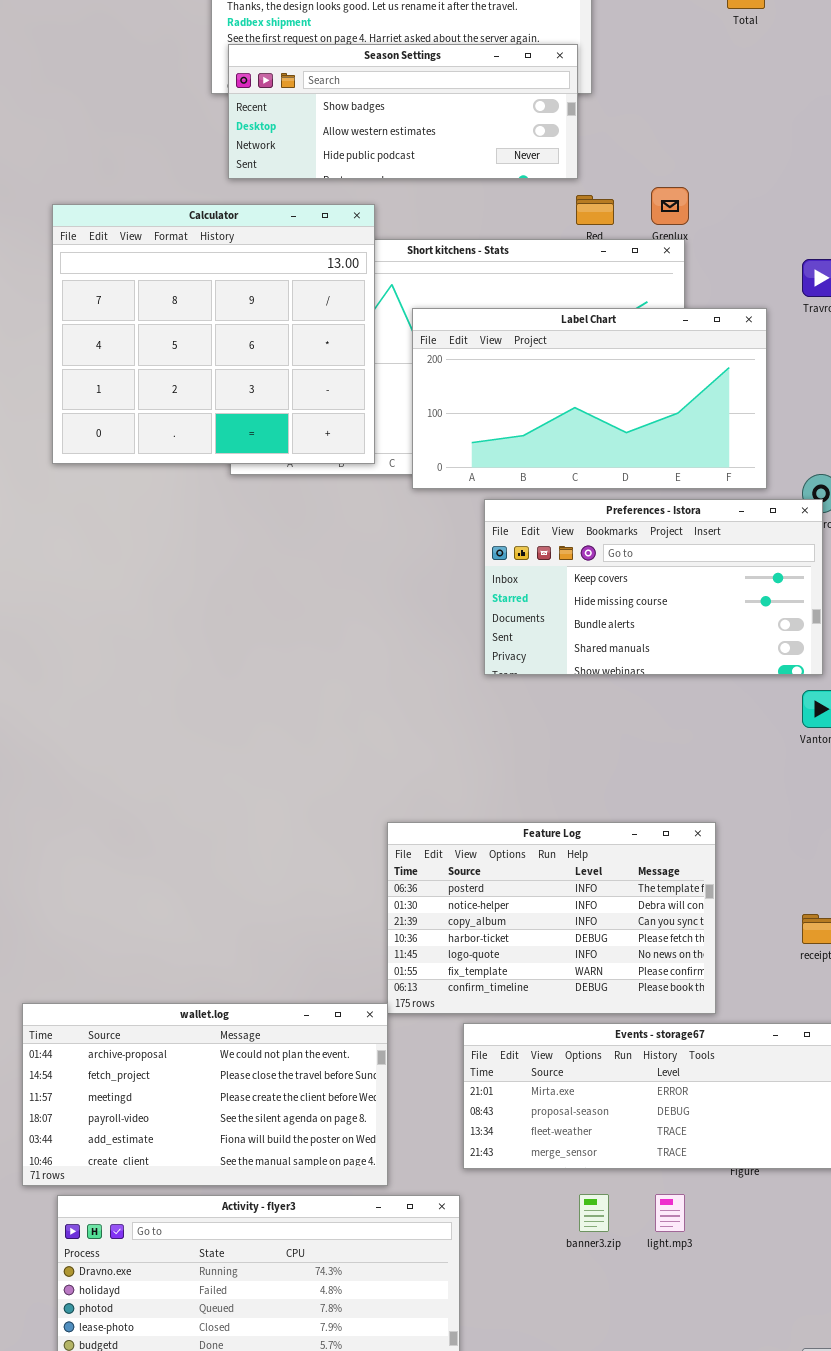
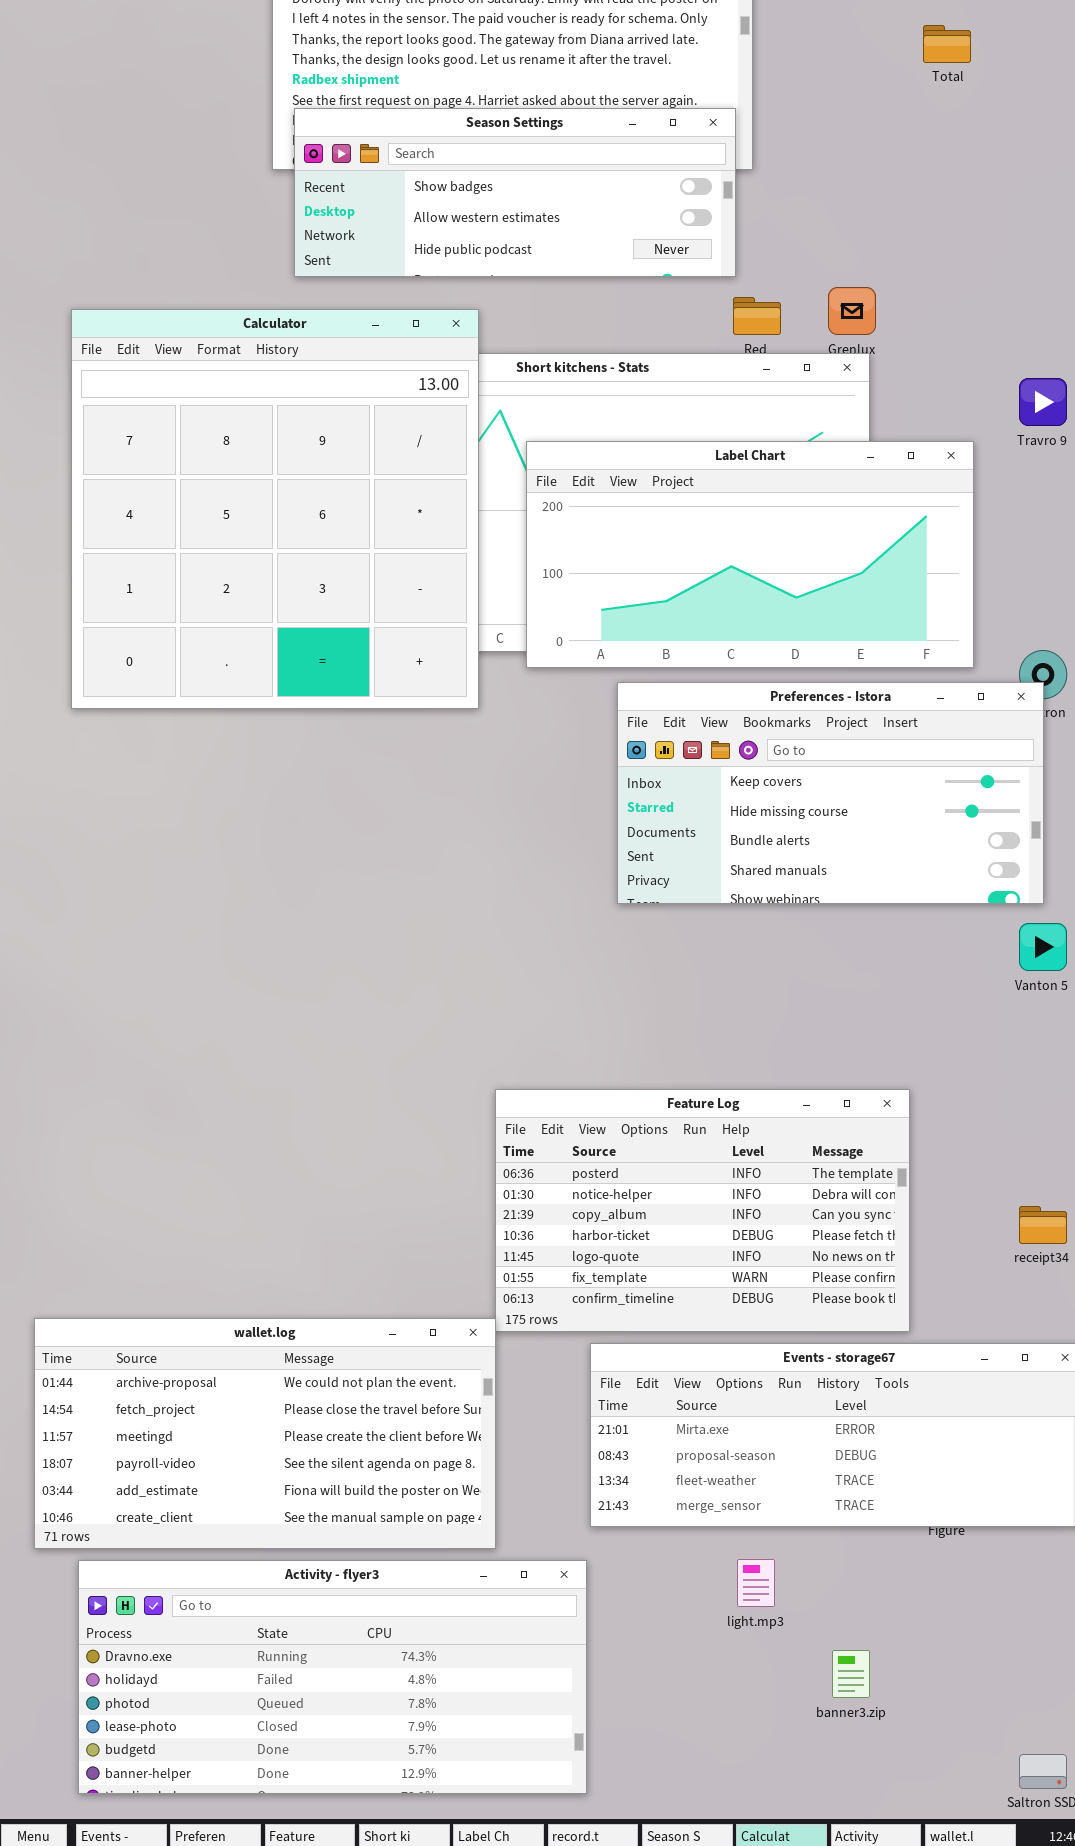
Calculator: [52,204,375,464] -> [71,309,479,709], resized
banner3.zip: [579,1194,609,1232] -> [832,1650,870,1698], moved
light.mp3: [655,1194,685,1232] -> [737,1559,775,1607], moved

